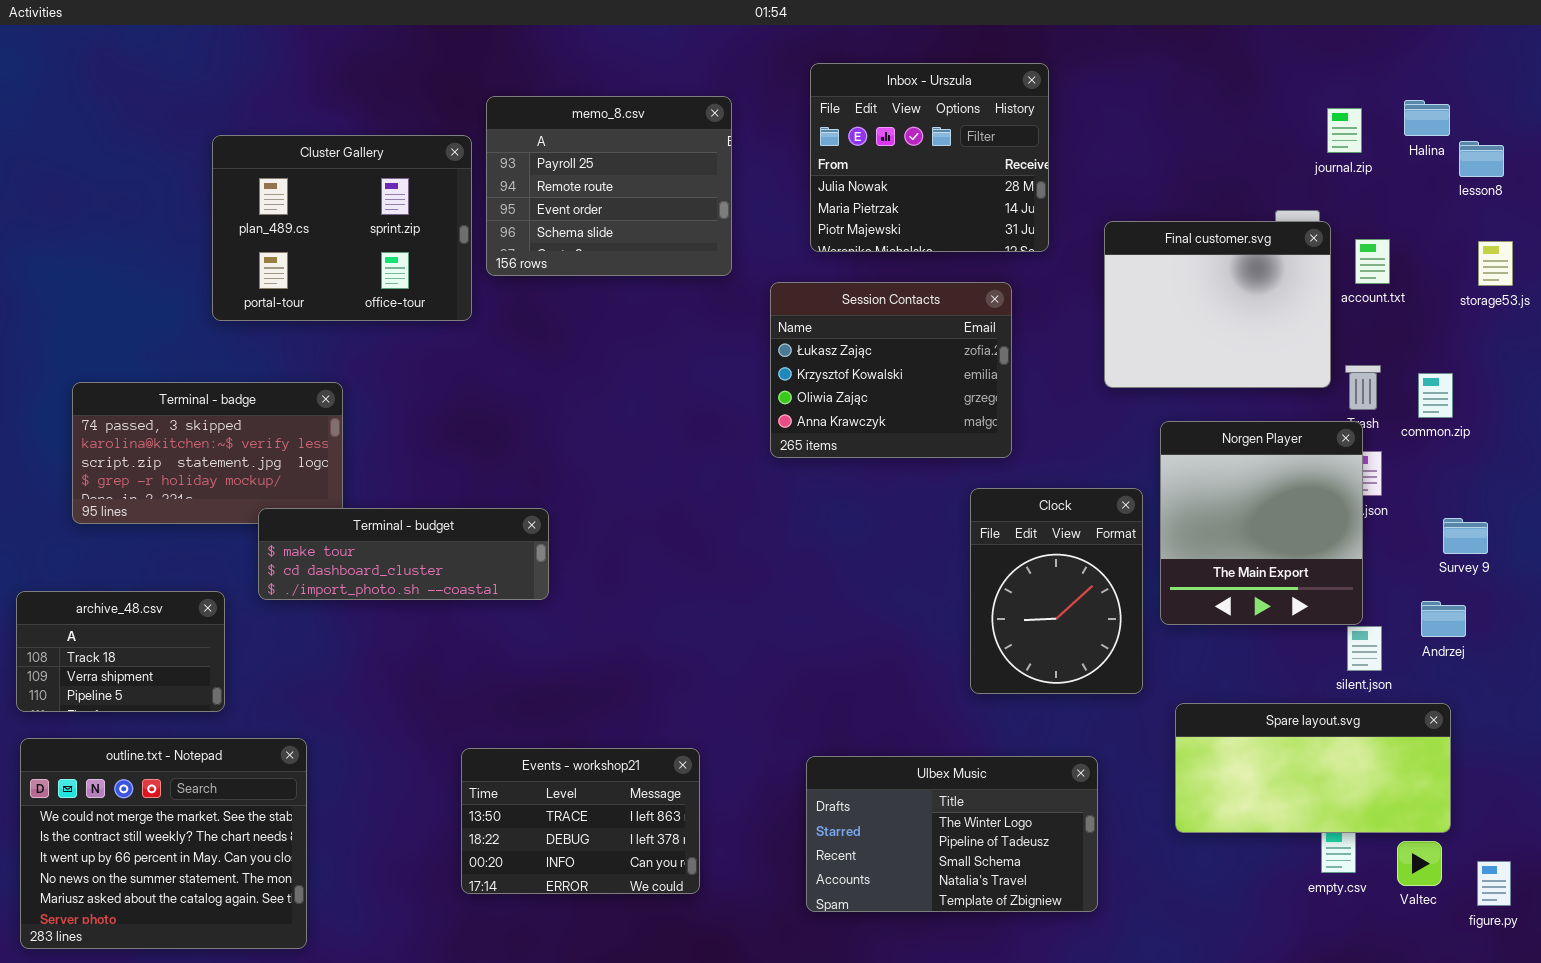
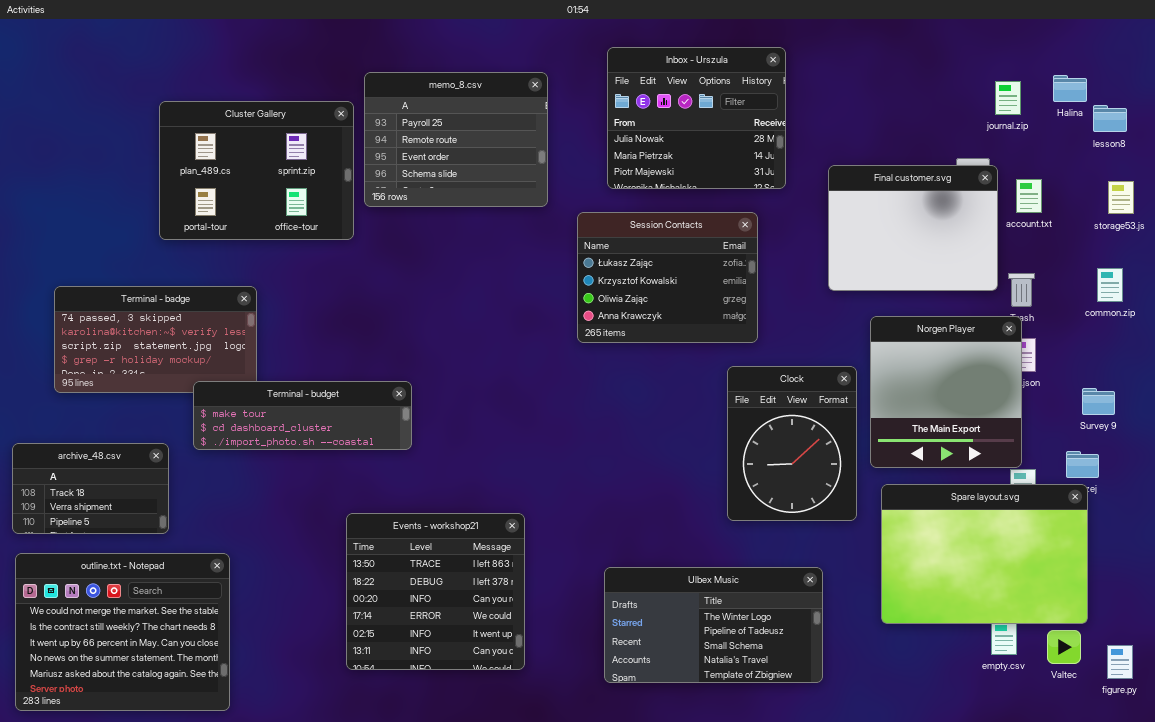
common.zip: [1418,373,1453,418] -> [1097,268,1123,302], moved
Spare layout.svg: [1175,703,1451,833] -> [881,484,1088,624], resized
Events - workshop21: [461,748,700,894] -> [346,513,525,670], resized

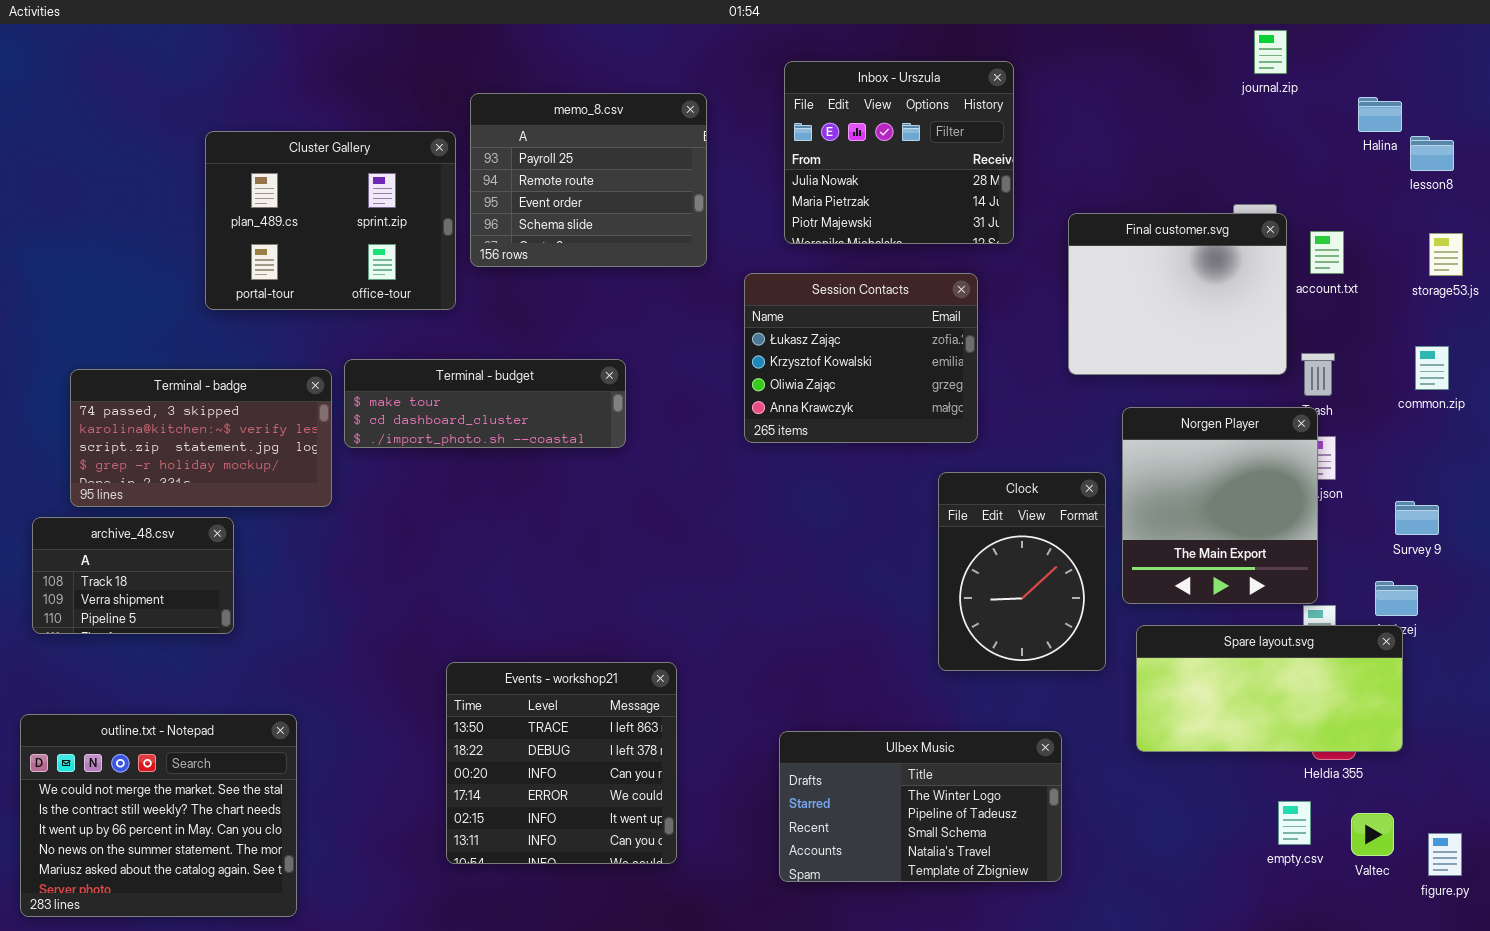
journal.zip: [995,81,1021,115] -> [1254,30,1287,74], moved
Terminal - budget: [193,381,412,450] -> [344,359,626,448], moved
archive_48.csv: [12,443,169,534] -> [32,517,234,634], moved
Spare layout.svg: [881,484,1088,624] -> [1136,625,1403,752], resized

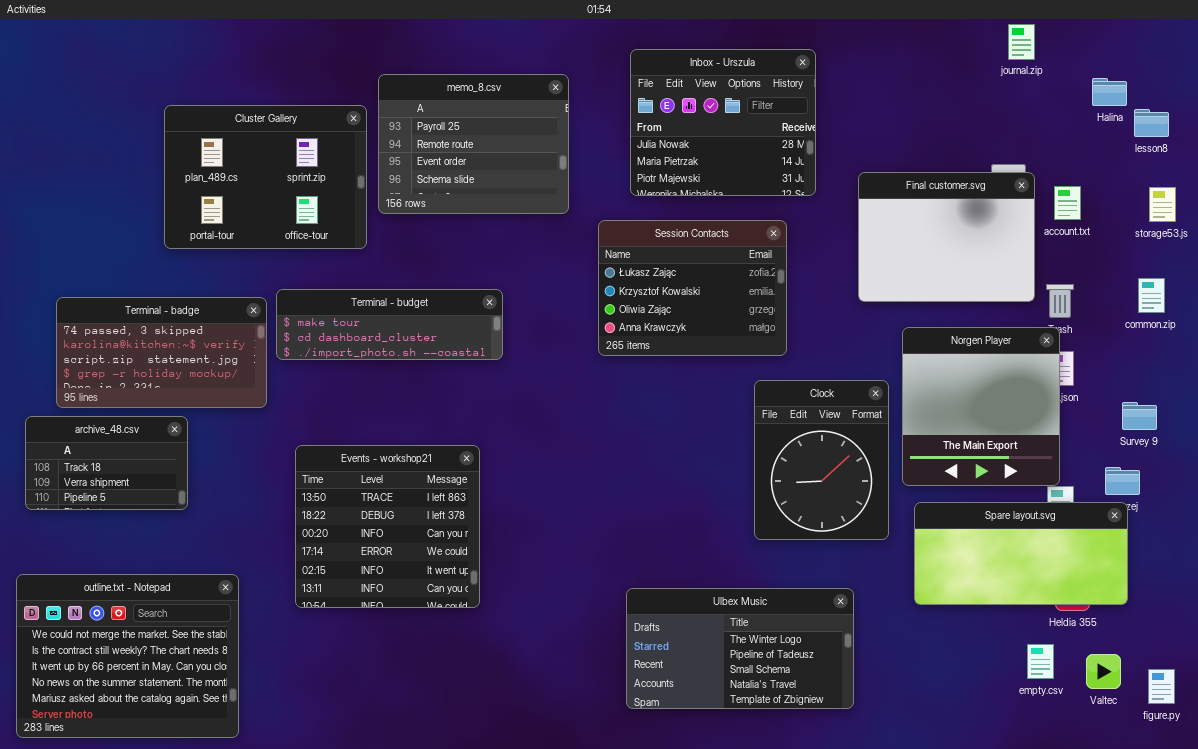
Events - workshop21: [446,662,677,864] -> [295,445,480,608], moved

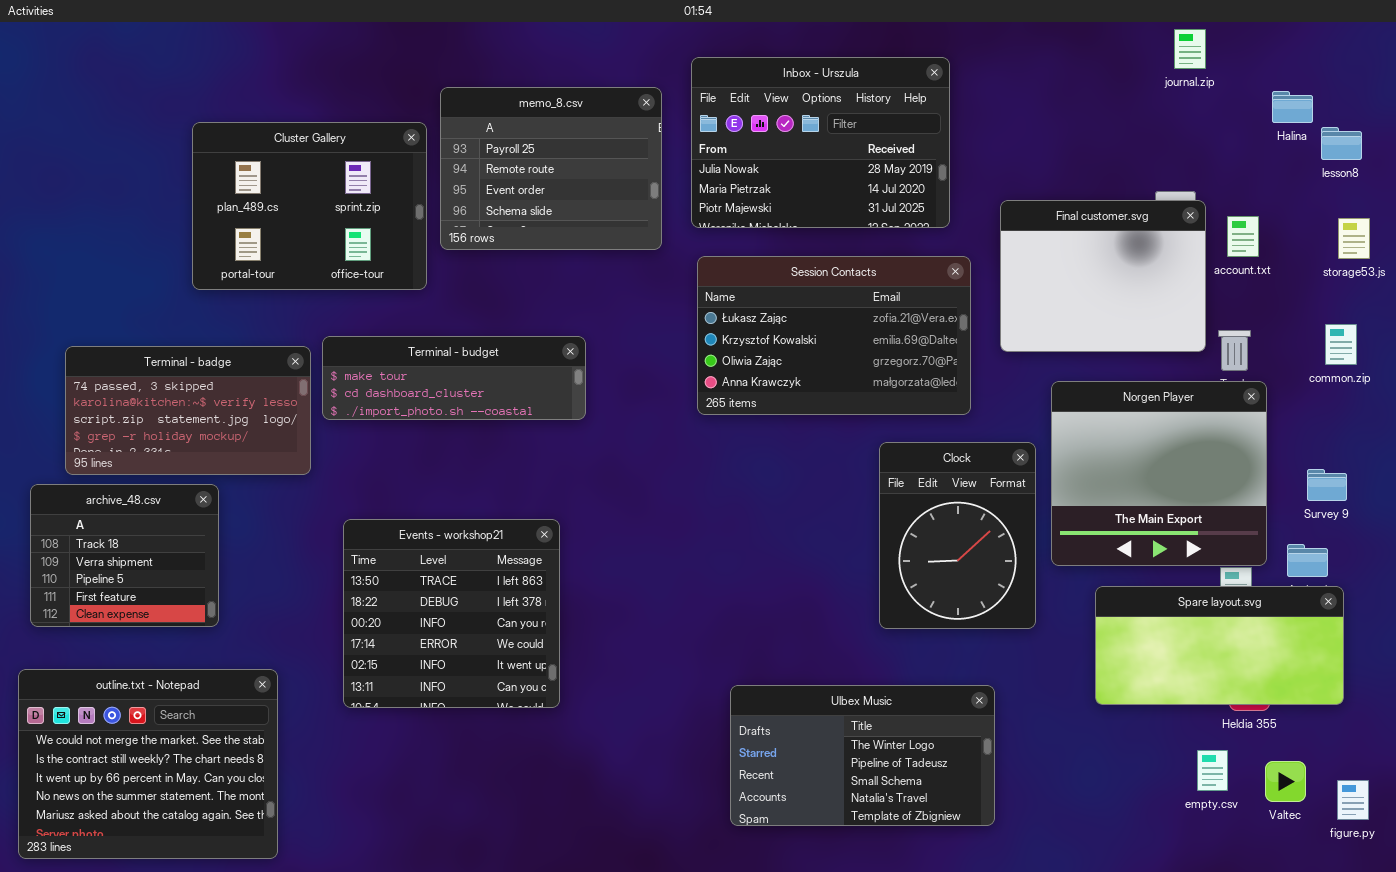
Inbox - Urszula: [630,49,816,196] -> [691,57,950,228], resized
Session Contacts: [598,220,787,356] -> [697,256,971,415], resized
Norgen Player: [902,327,1060,486] -> [1051,381,1267,566], resized
archive_48.csv: [25,416,188,510] -> [30,484,219,627], resized
Spare layout.svg: [914,502,1128,605] -> [1095,586,1344,705], moved

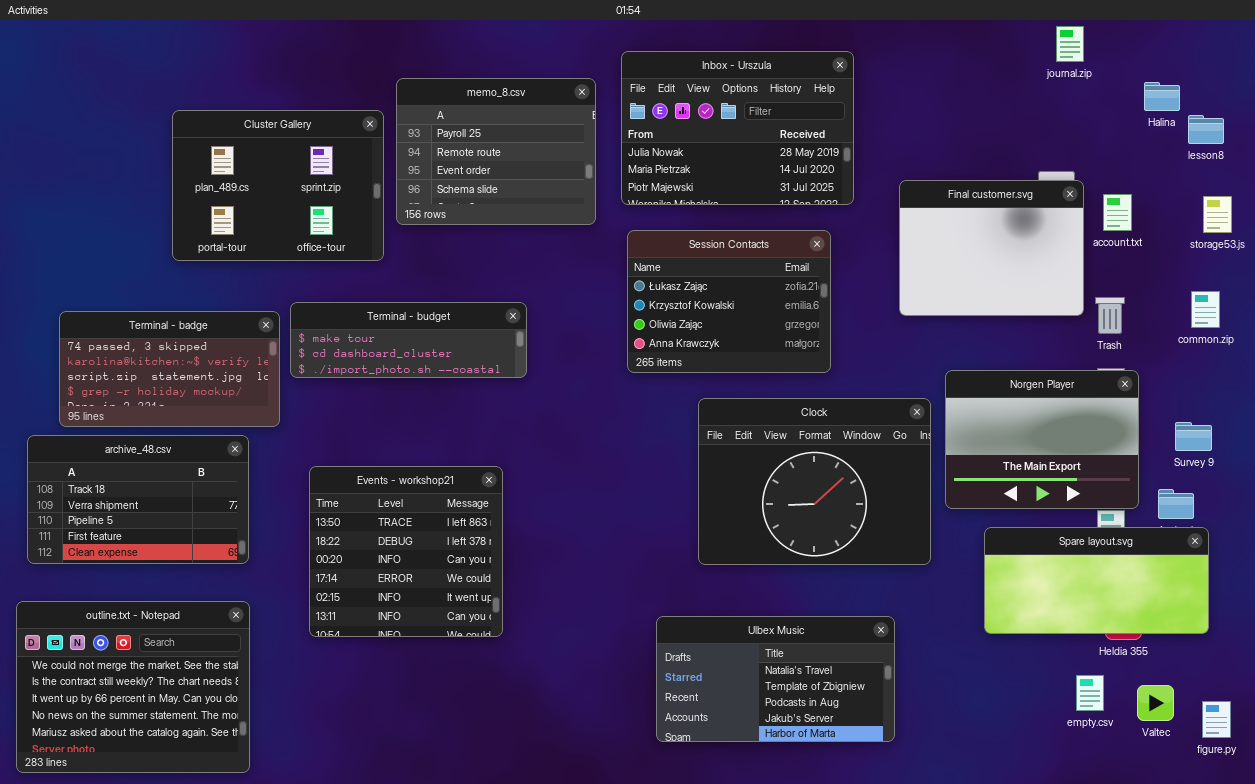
Session Contacts: [697,256,971,415] -> [627,230,831,373], resized
Norgen Player: [1051,381,1267,566] -> [945,370,1139,509], resized
Clock: [879,442,1036,629] -> [698,398,931,565], resized
archive_48.csv: [30,484,219,627] -> [27,435,249,564], resized
Ulbex Music: [730,685,995,826] -> [656,616,895,742], scrolled down 3 rows

